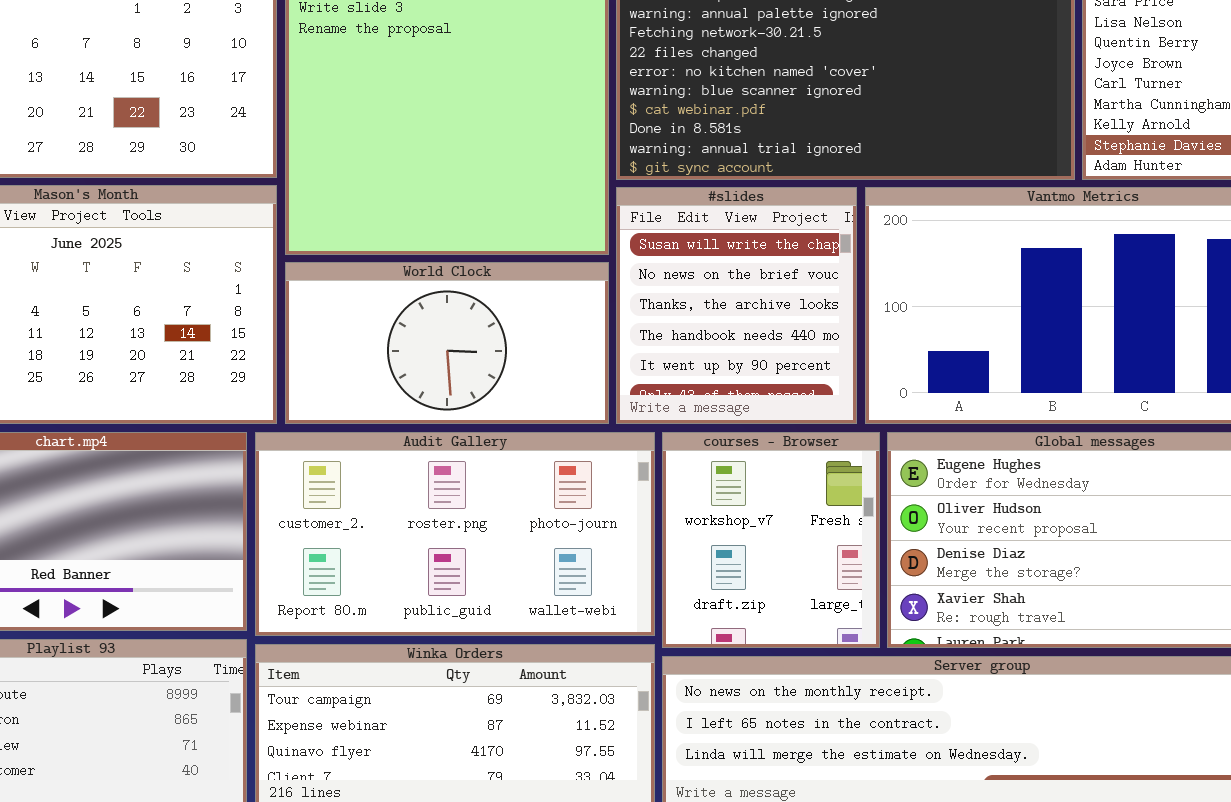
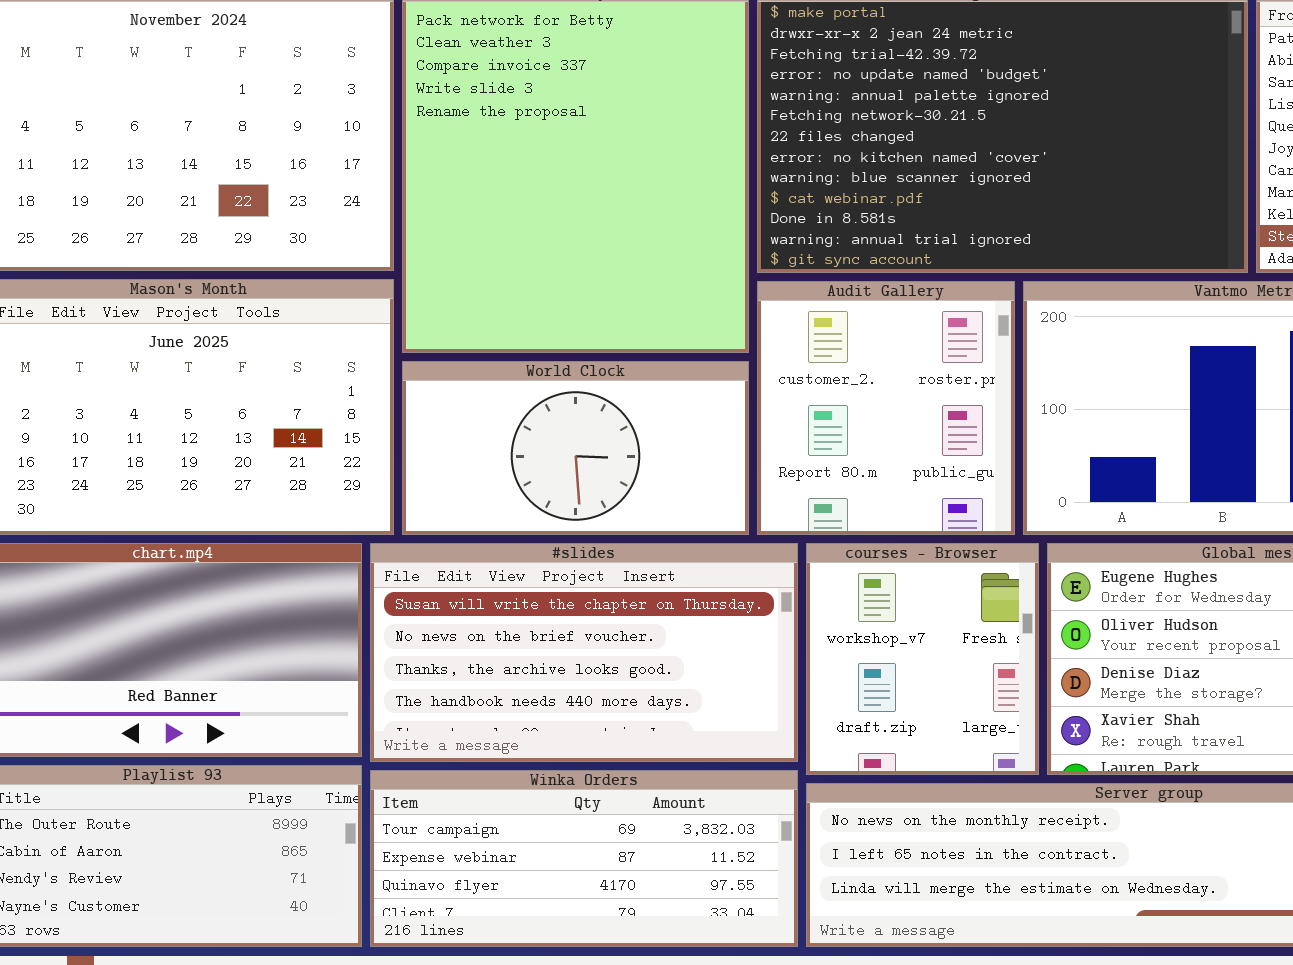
#slides: [616,187,857,424] -> [370,543,798,762], moved, resized
Audit Gallery: [255,432,655,636] -> [757,281,1015,535], moved, resized

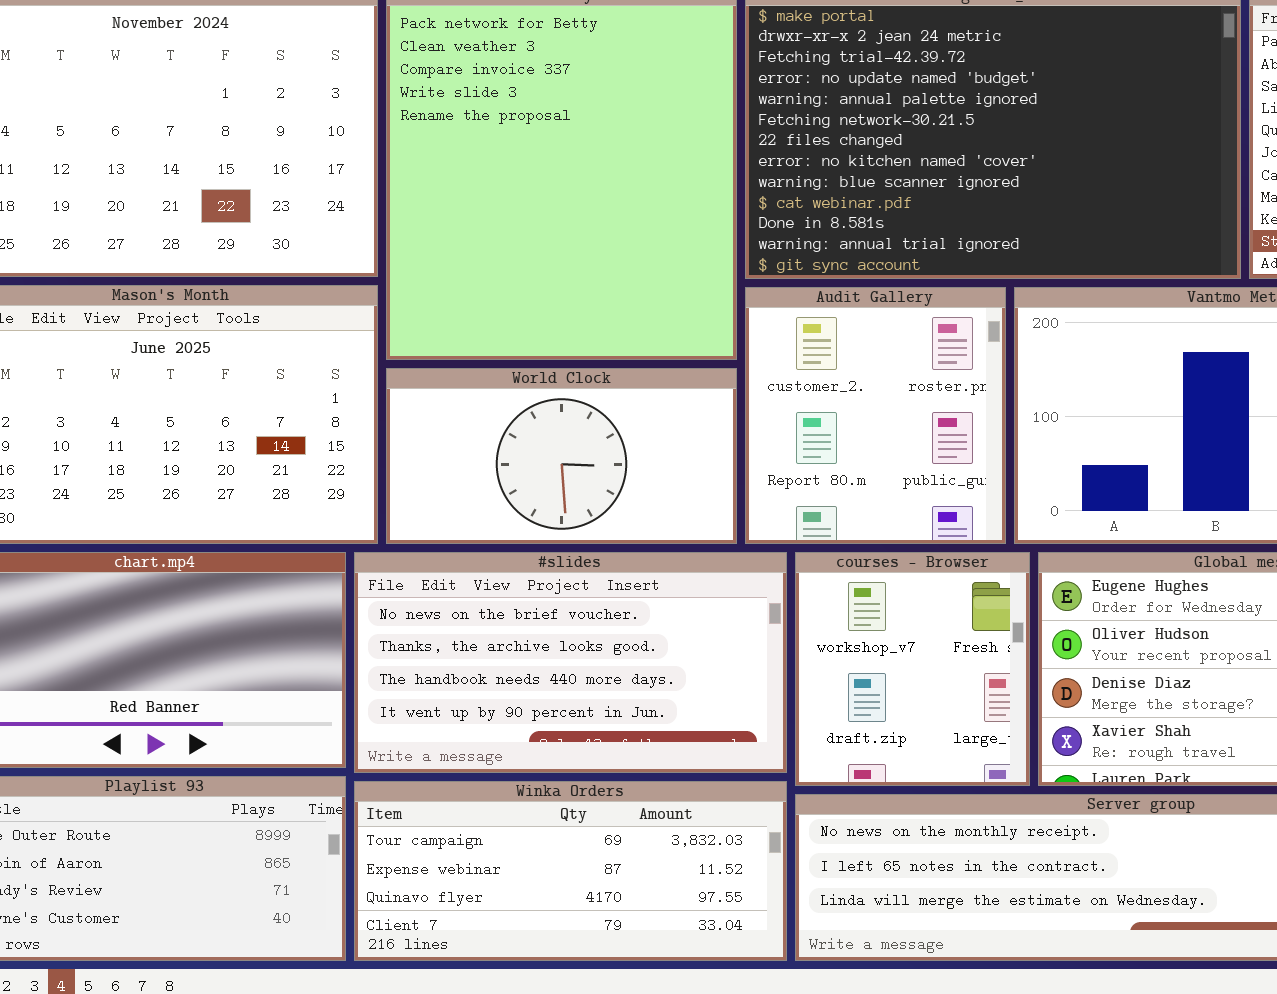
#slides: [370,543,798,762] -> [354,552,787,773], scrolled down 1 row

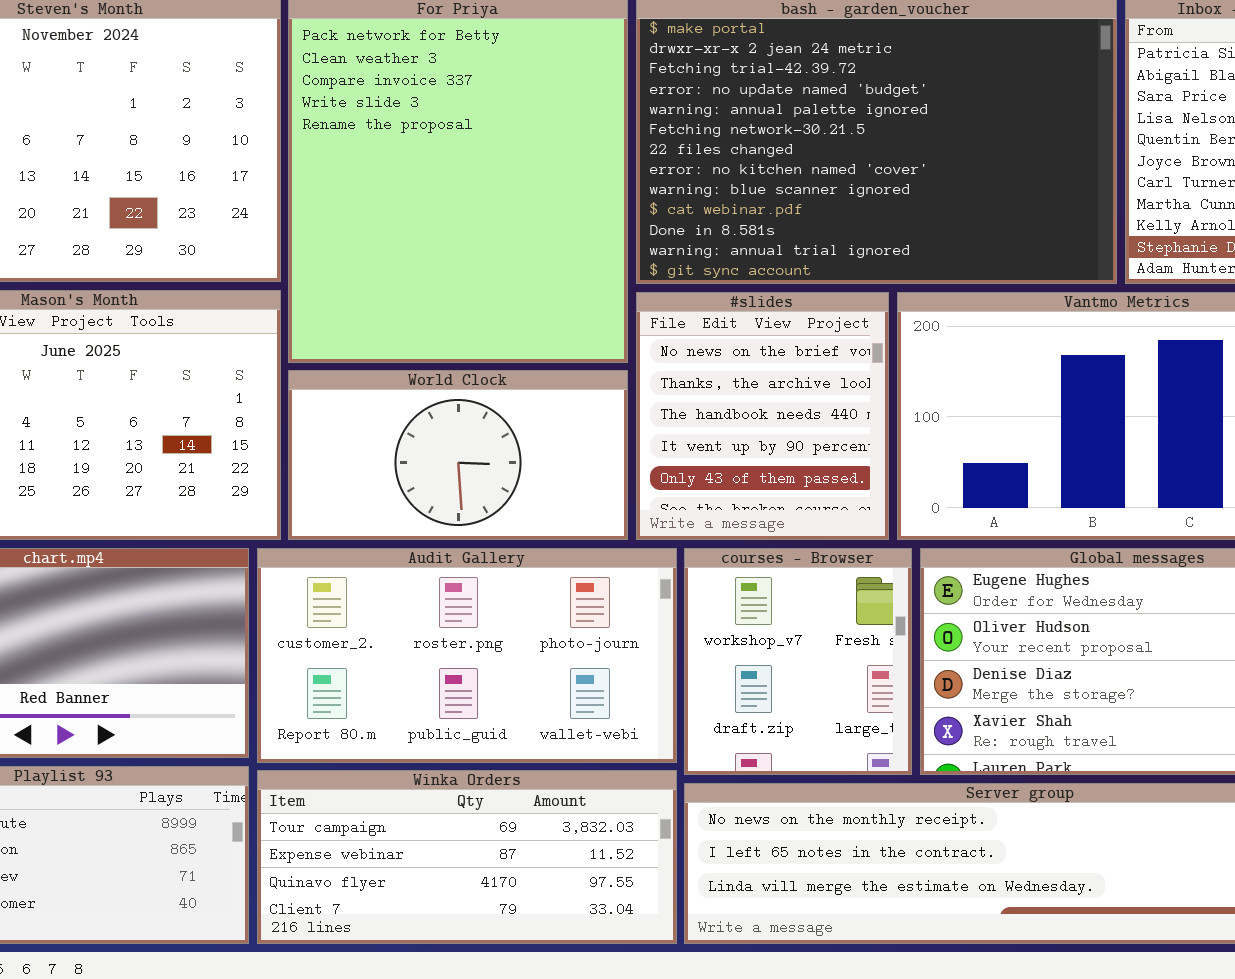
Audit Gallery: [745,287,1006,544] -> [257,548,677,763], moved, resized
#slides: [354,552,787,773] -> [636,292,889,540], moved, resized

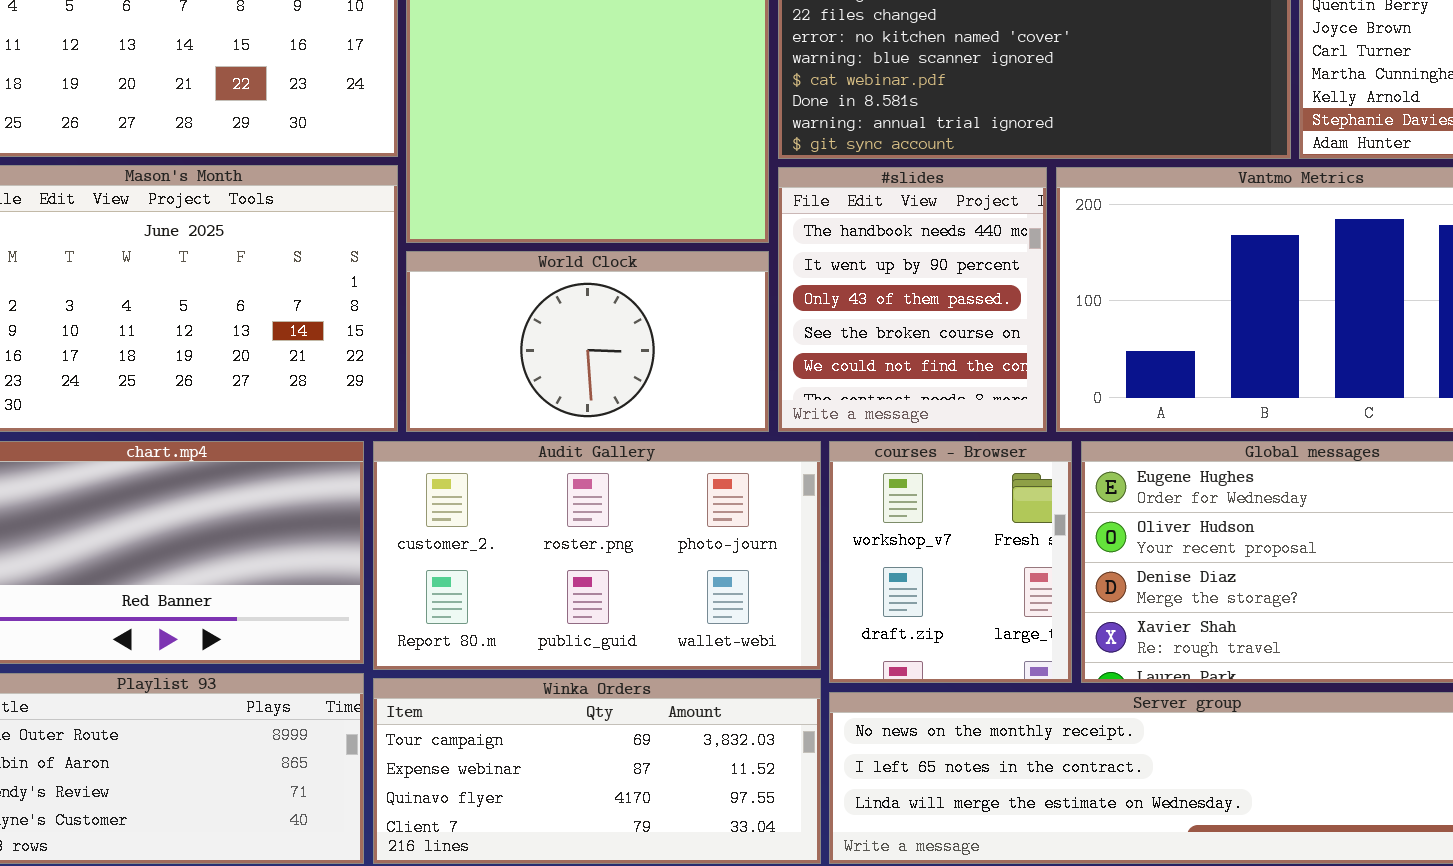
#slides: [636,292,889,540] -> [778,167,1047,432], scrolled down 2 rows

